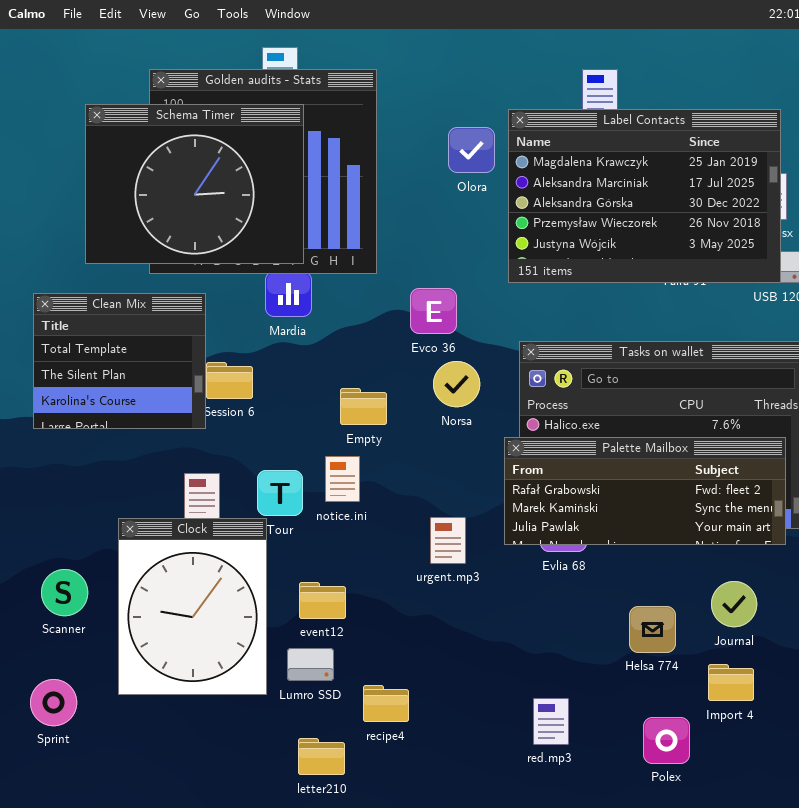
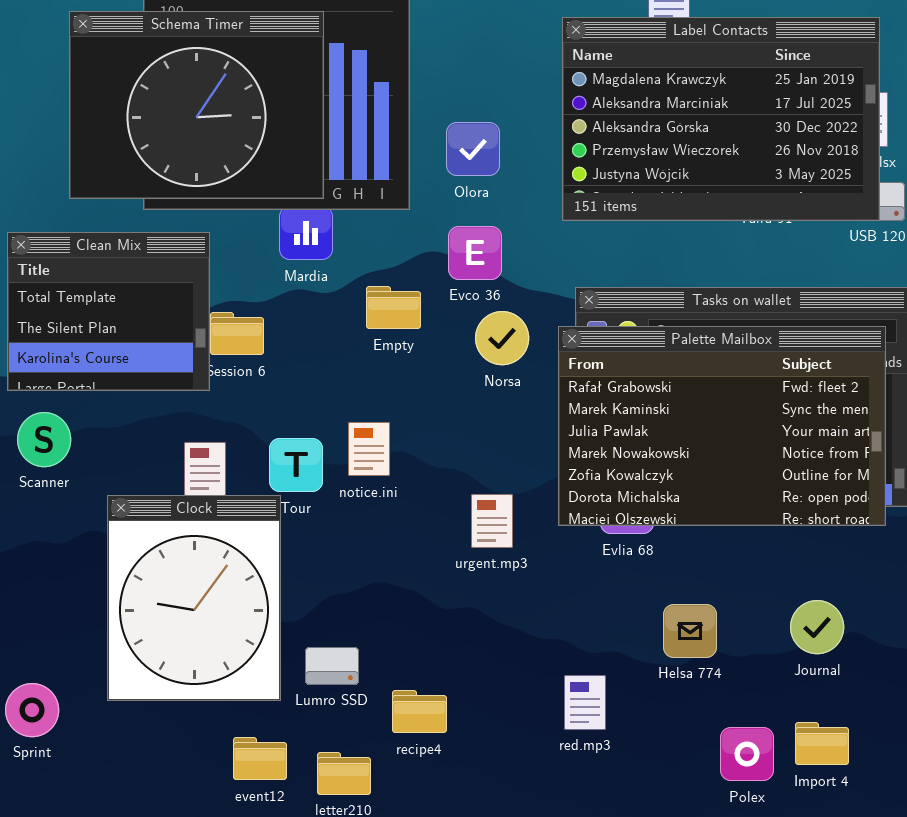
Olora: [448,127,495,173] -> [446,122,500,176], moved
Empty: [340,388,387,425] -> [366,286,421,329], moved
Palette Mailbox: [504,437,786,545] -> [558,326,886,526], resized
Scanner: [41,569,88,616] -> [17,412,71,467], moved
Journal: [711,581,757,627] -> [790,600,844,654], moved
event12: [299,582,346,619] -> [233,737,287,780], moved
Helsa 774: [629,606,676,653] -> [663,604,717,658], moved
Import 4: [708,664,754,701] -> [795,722,849,765], moved
red.mp3: [533,698,569,745] -> [564,675,606,730], moved

